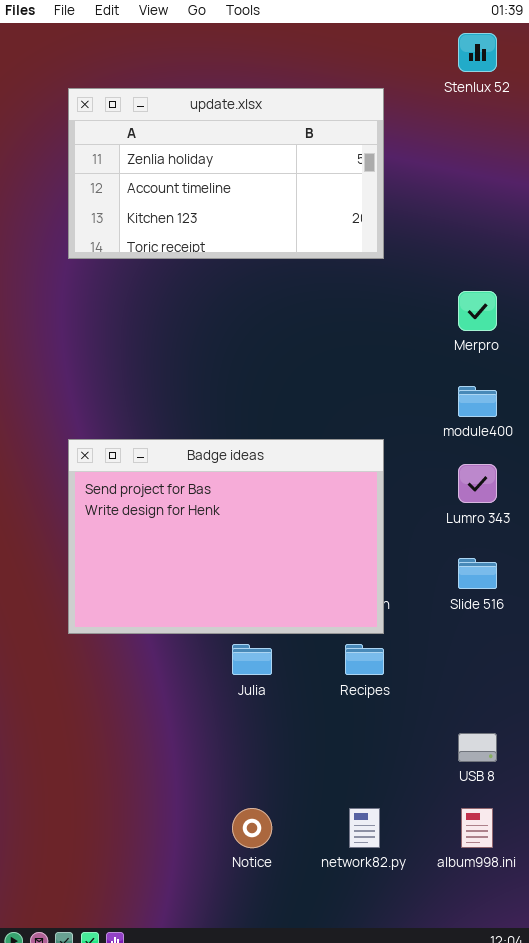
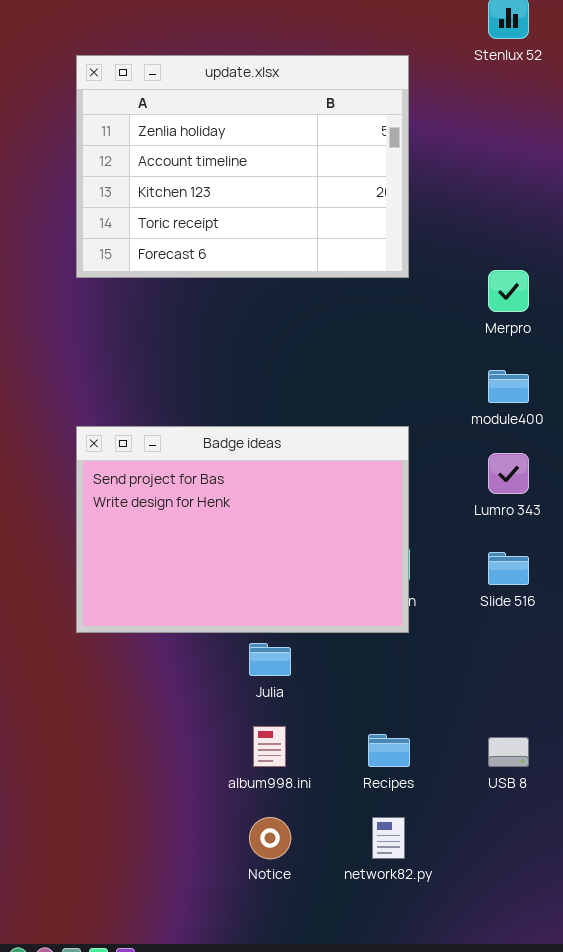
update.xlsx: [68,88,384,259] -> [76,55,409,278], resized
Recipes: [345,644,384,675] -> [368,734,410,767], moved
album998.ini: [461,808,493,848] -> [253,726,286,767], moved

